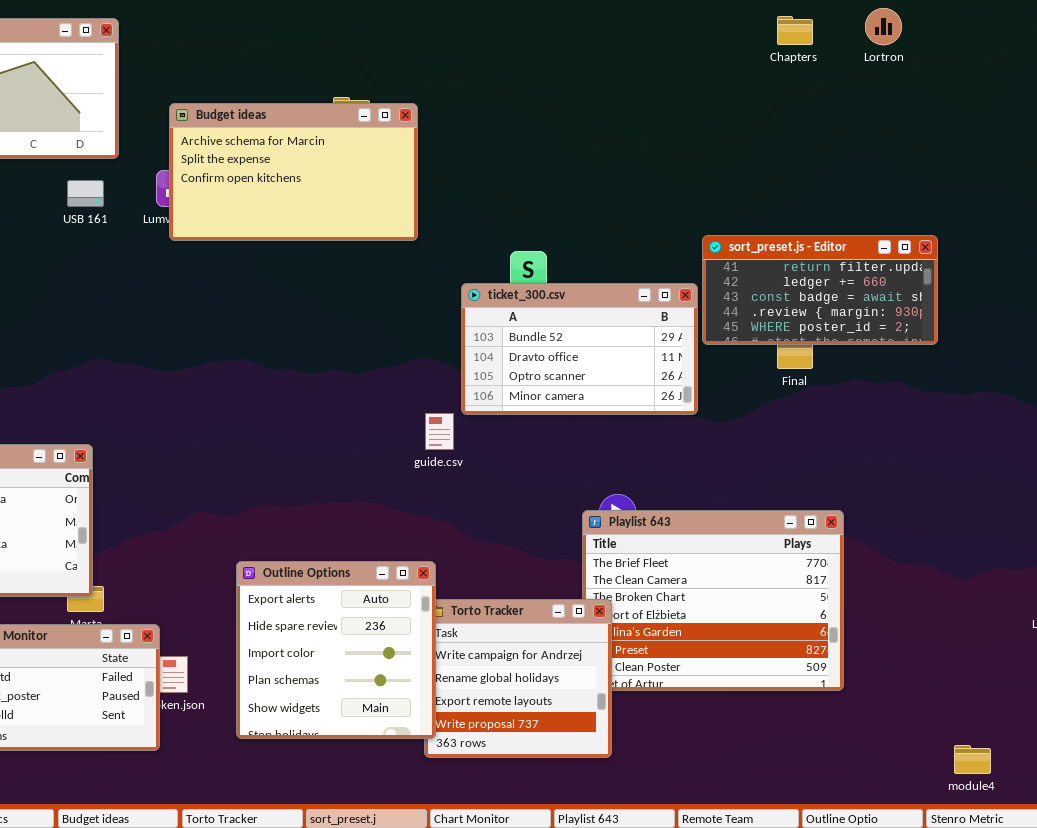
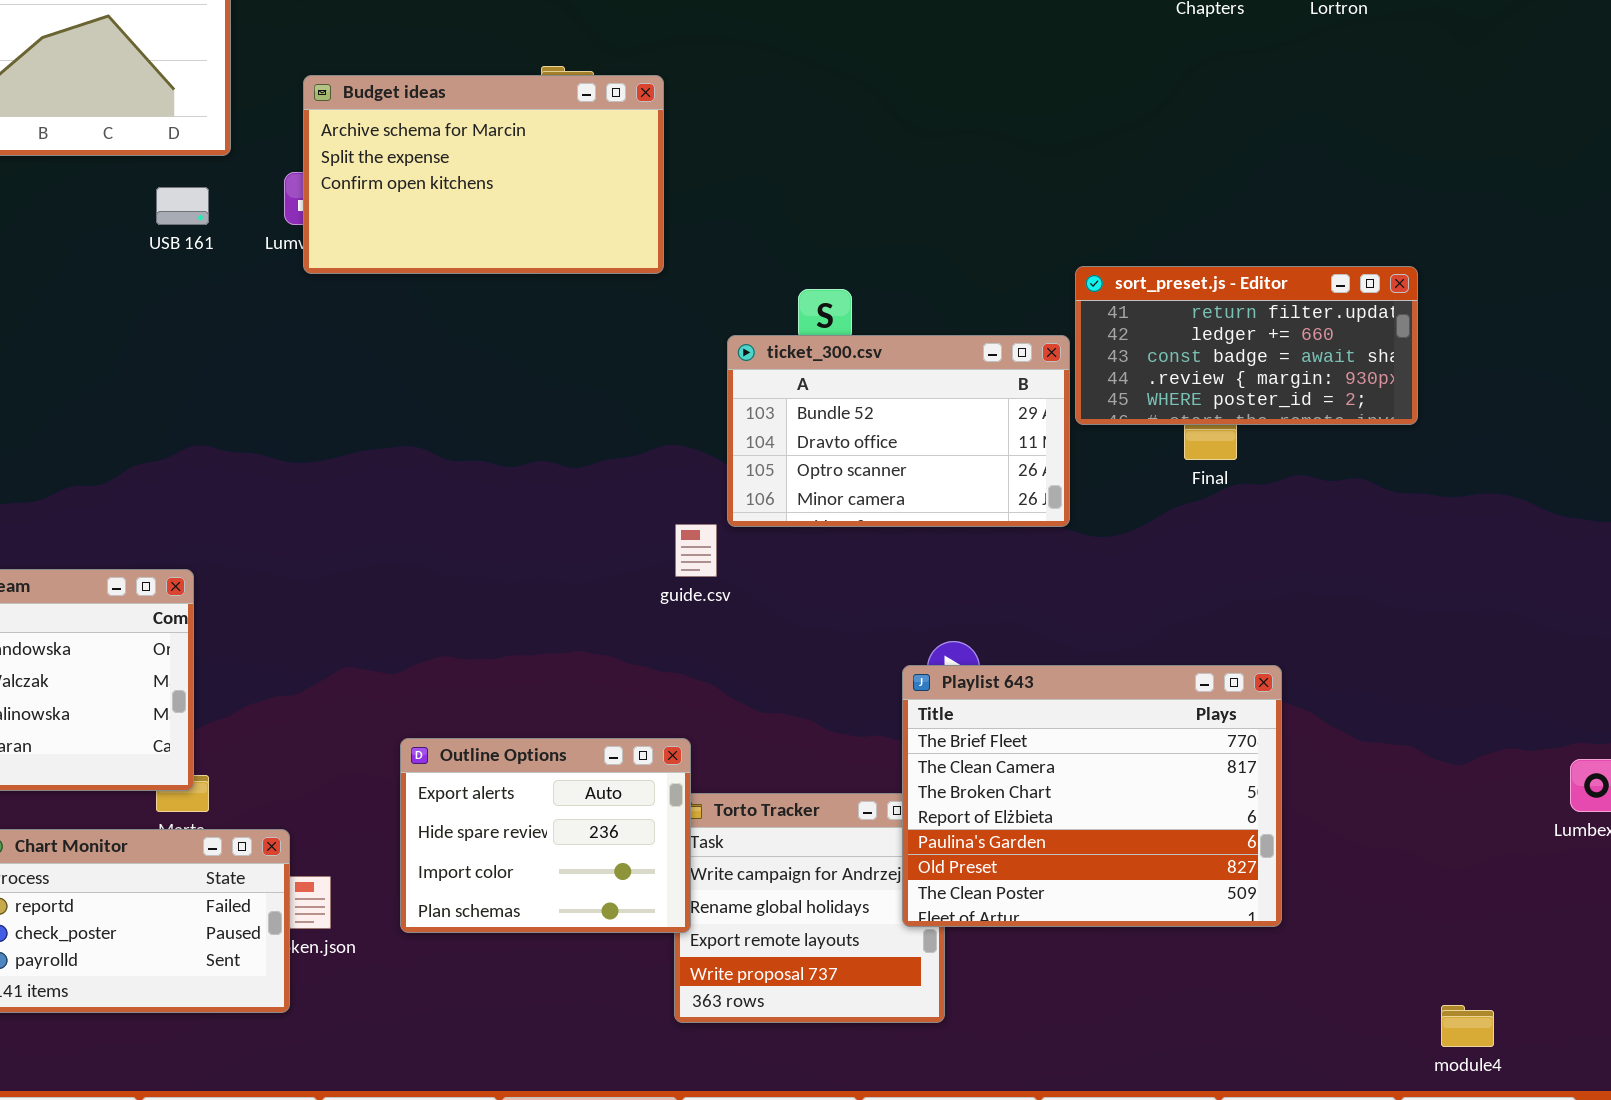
Playlist 643: [582,510,844,691] -> [902,665,1282,927], raised
Outline Options: [236,561,436,739] -> [400,738,691,933], resized

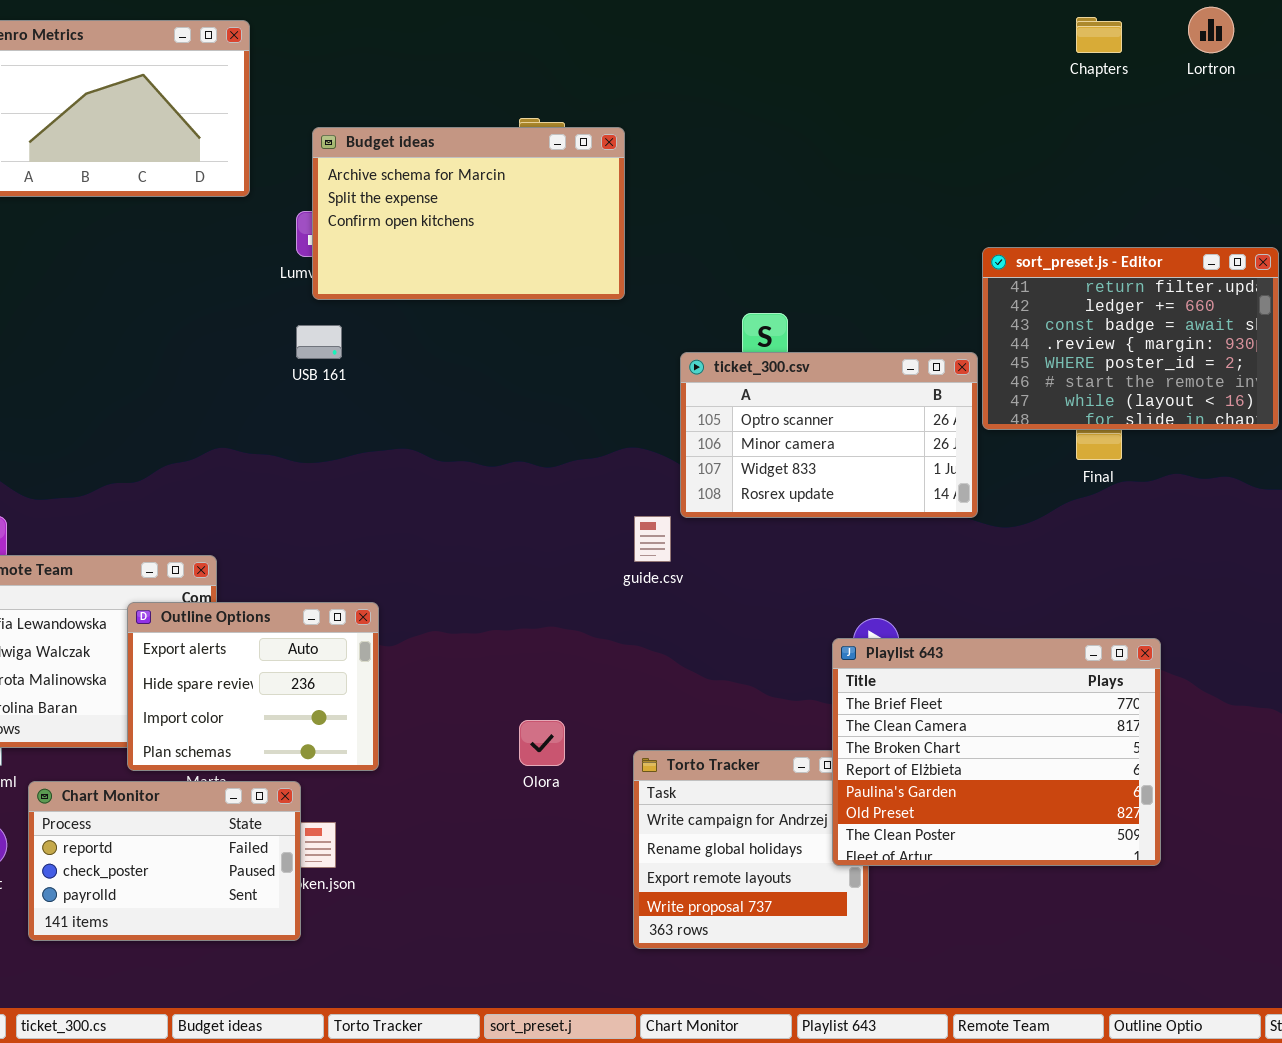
USB 161: [156,187,209,225] -> [296,325,342,359], moved
sort_preset.js - Editor: [1075,266,1418,425] -> [982,247,1279,430], resized
ticket_300.csv: [727,335,1070,527] -> [680,352,978,518], scrolled down 2 rows
Outline Options: [400,738,691,933] -> [127,602,379,771], moved

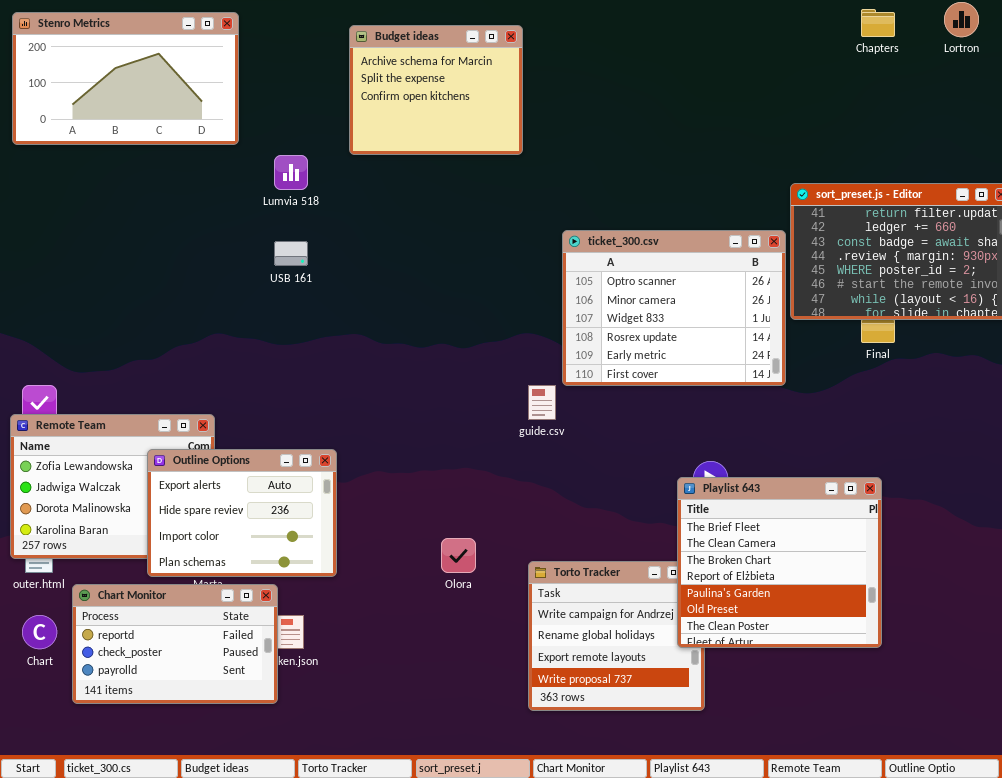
Budget ideas: [312,127,625,300] -> [349,25,523,155], moved, resized
ticket_300.csv: [680,352,978,518] -> [562,230,786,386], resized
Playlist 643: [832,638,1161,866] -> [677,477,882,648], resized

